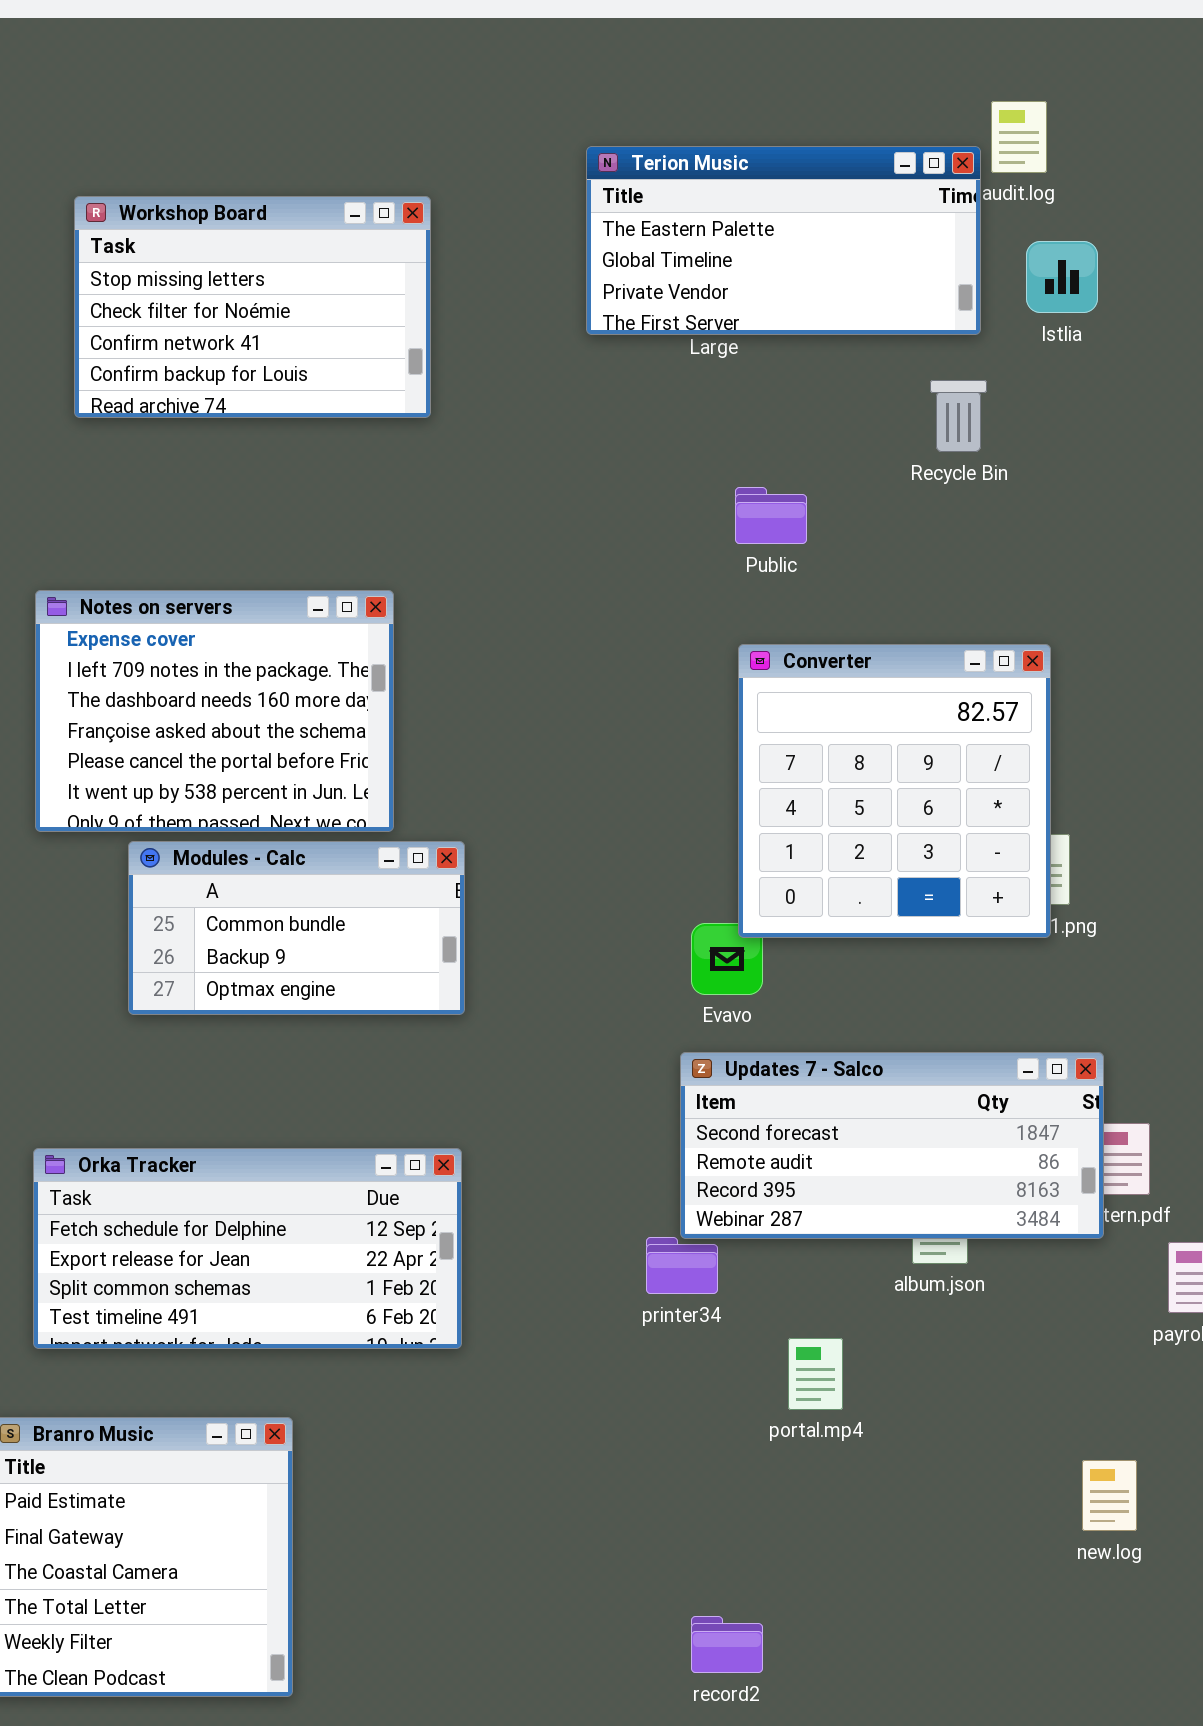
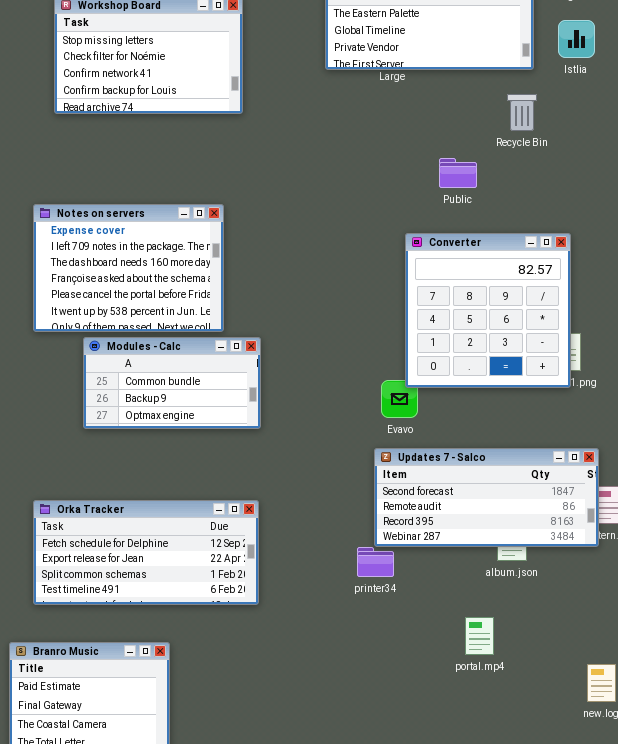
Public: [735,487,807,544] -> [439,158,477,188], moved
portal.mp4: [788,1338,843,1410] -> [465,617,494,655], moved

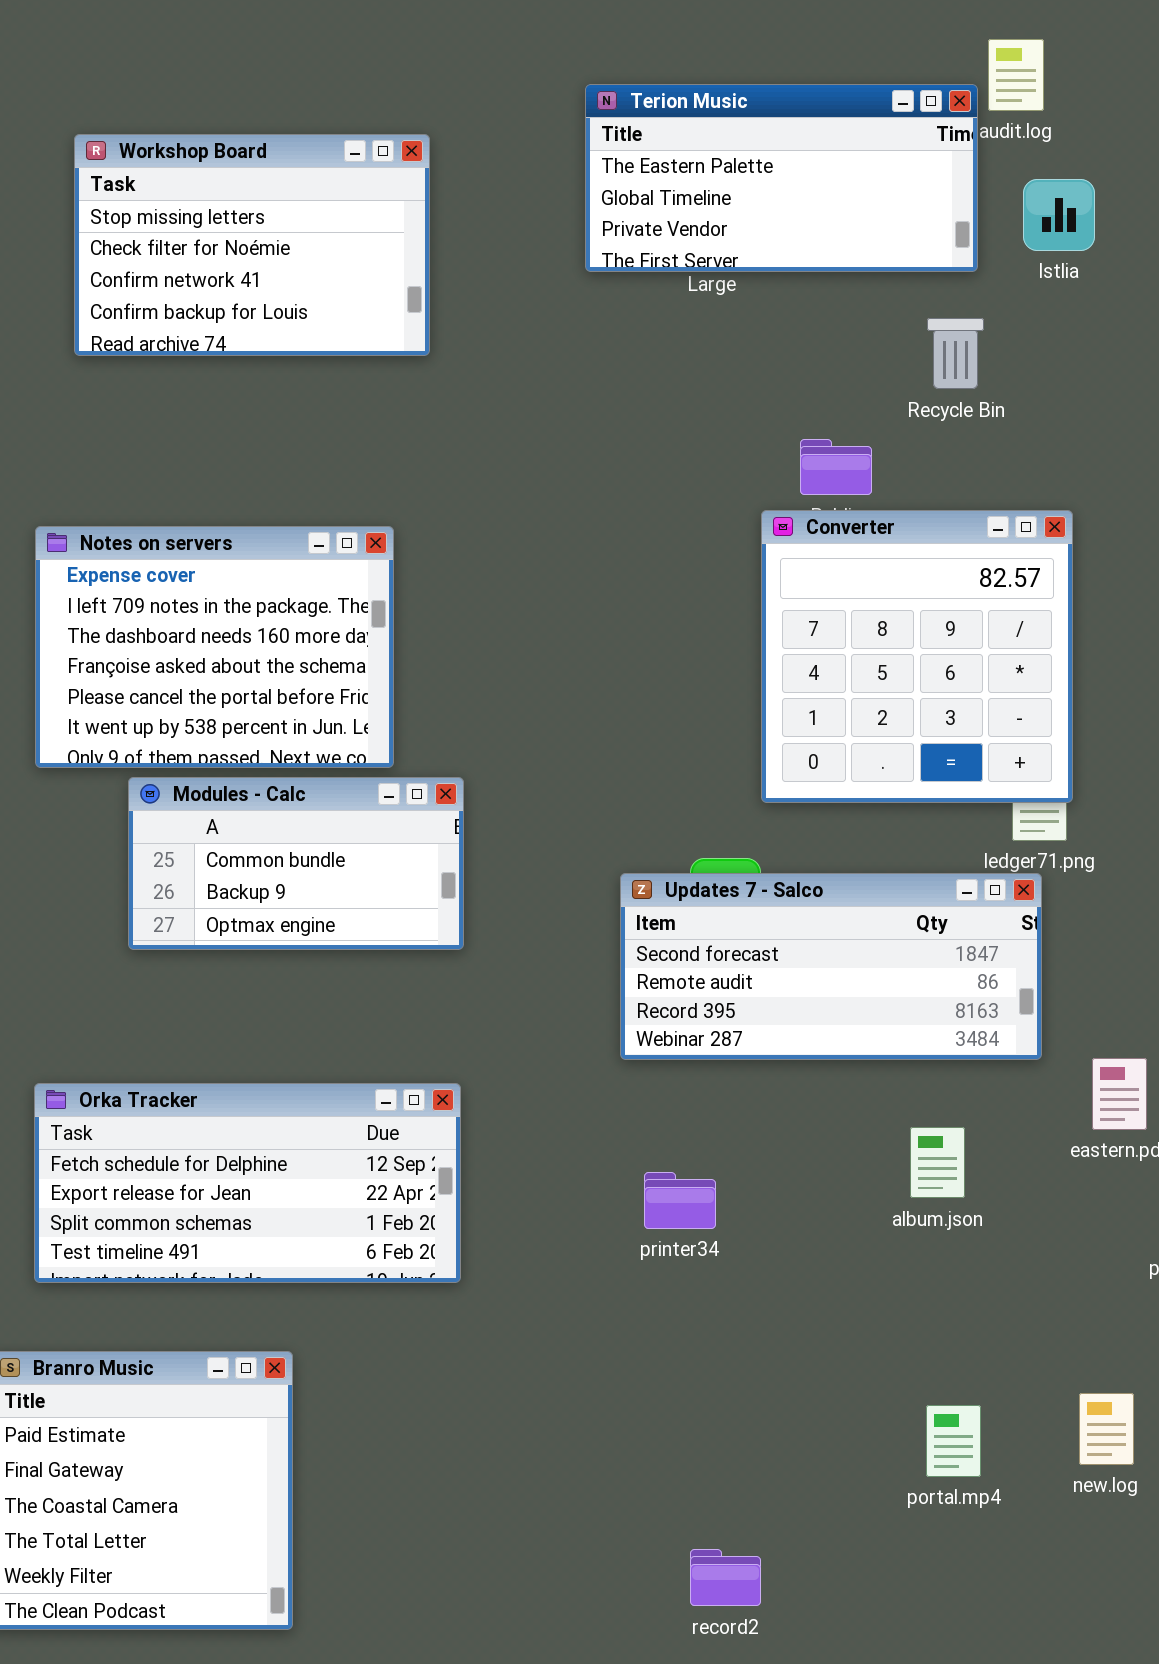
Converter: [405,233,571,388] -> [761,510,1073,803], moved
Updates 7 - Salco: [374,448,599,547] -> [620,873,1042,1060], moved
portal.mp4: [465,617,494,655] -> [926,1405,981,1477], moved

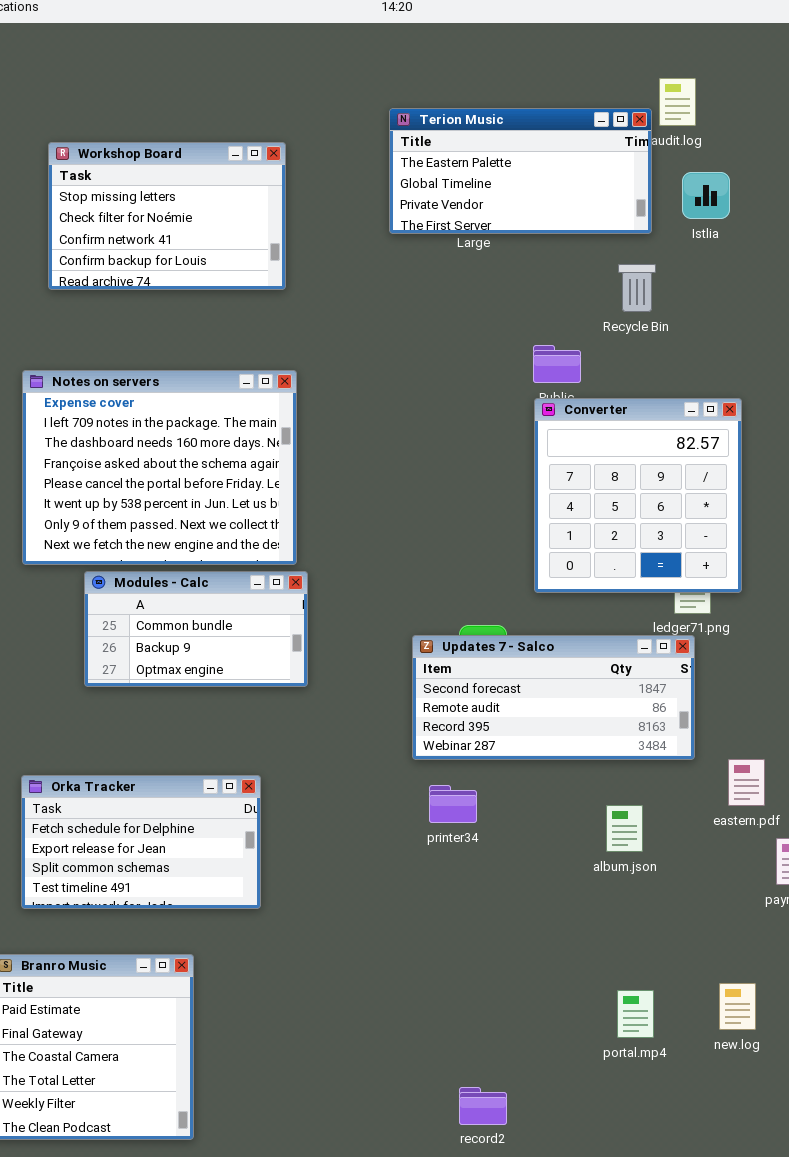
Converter: [761,510,1073,803] -> [534,398,742,593], moved
Notes on servers: [35,526,394,768] -> [22,370,297,565], resized
Orka Tracker: [34,1083,461,1283] -> [21,775,261,909], resized
printer34: [644,1172,716,1229] -> [429,785,477,823], moved

